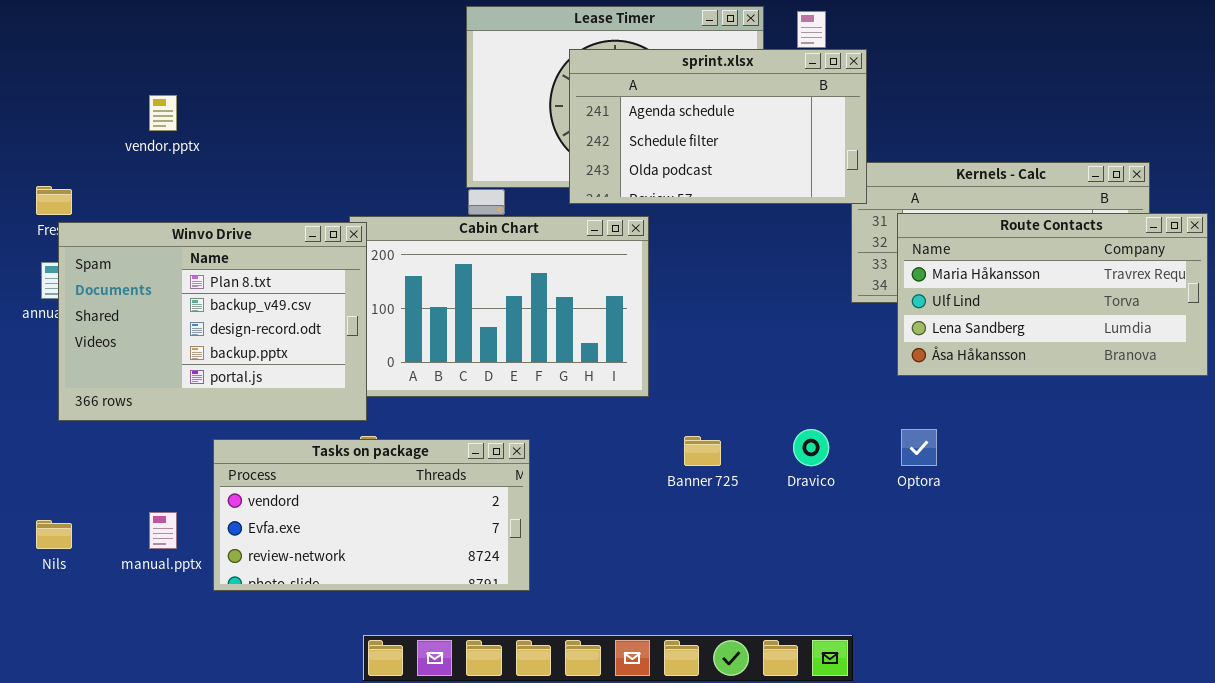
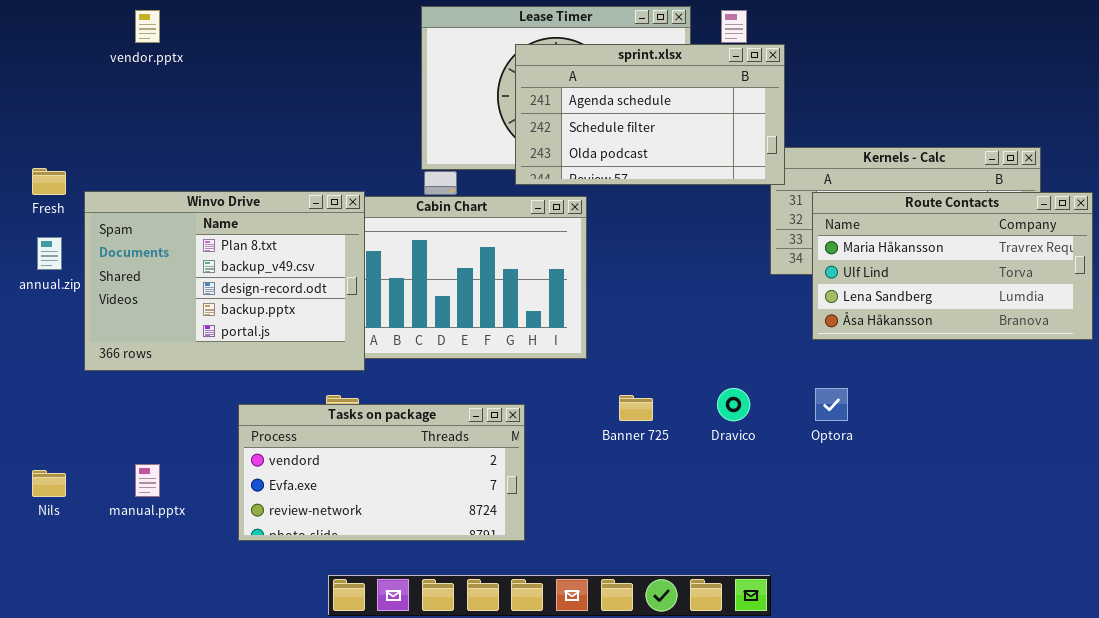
vendor.pptx: [149,95,177,131] -> [135,10,160,43], moved
Winvo Drive: [58,222,367,421] -> [84,191,365,371], moved
Tasks on package: [213,439,530,591] -> [238,404,525,541], moved

